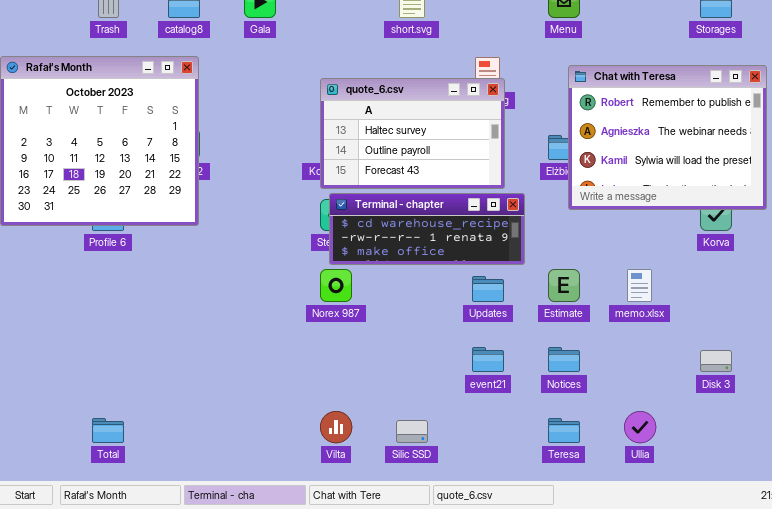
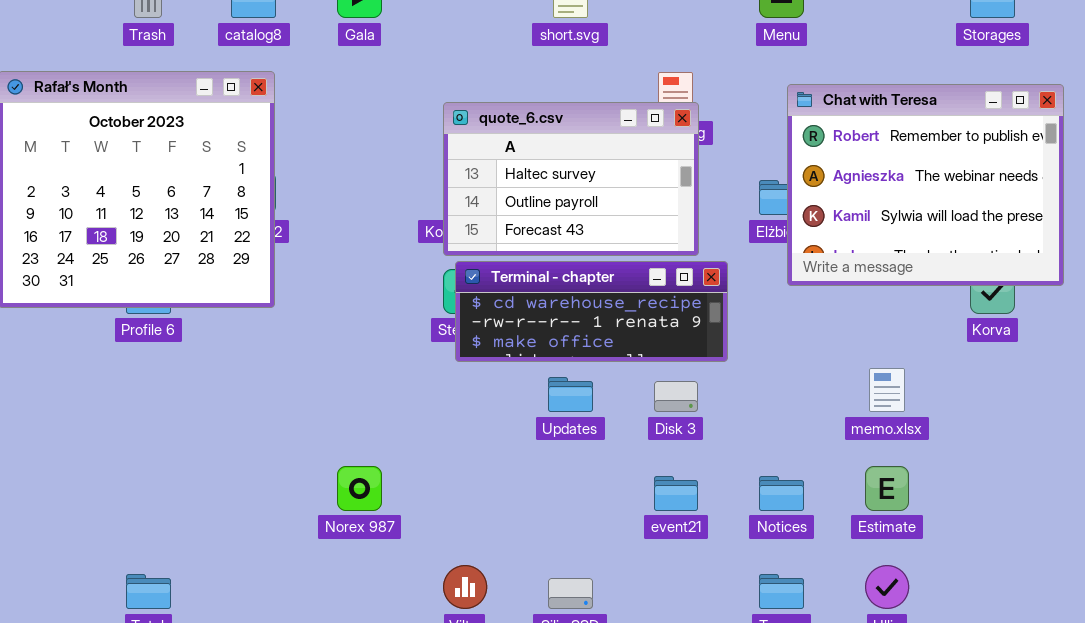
Norex 987: [320,269,352,302] -> [337,466,382,511], moved
Estimate: [548,269,580,302] -> [865,466,909,511], moved
Updates: [472,276,504,302] -> [548,377,593,412], moved
Disk 3: [700,350,732,372] -> [654,381,698,412], moved

